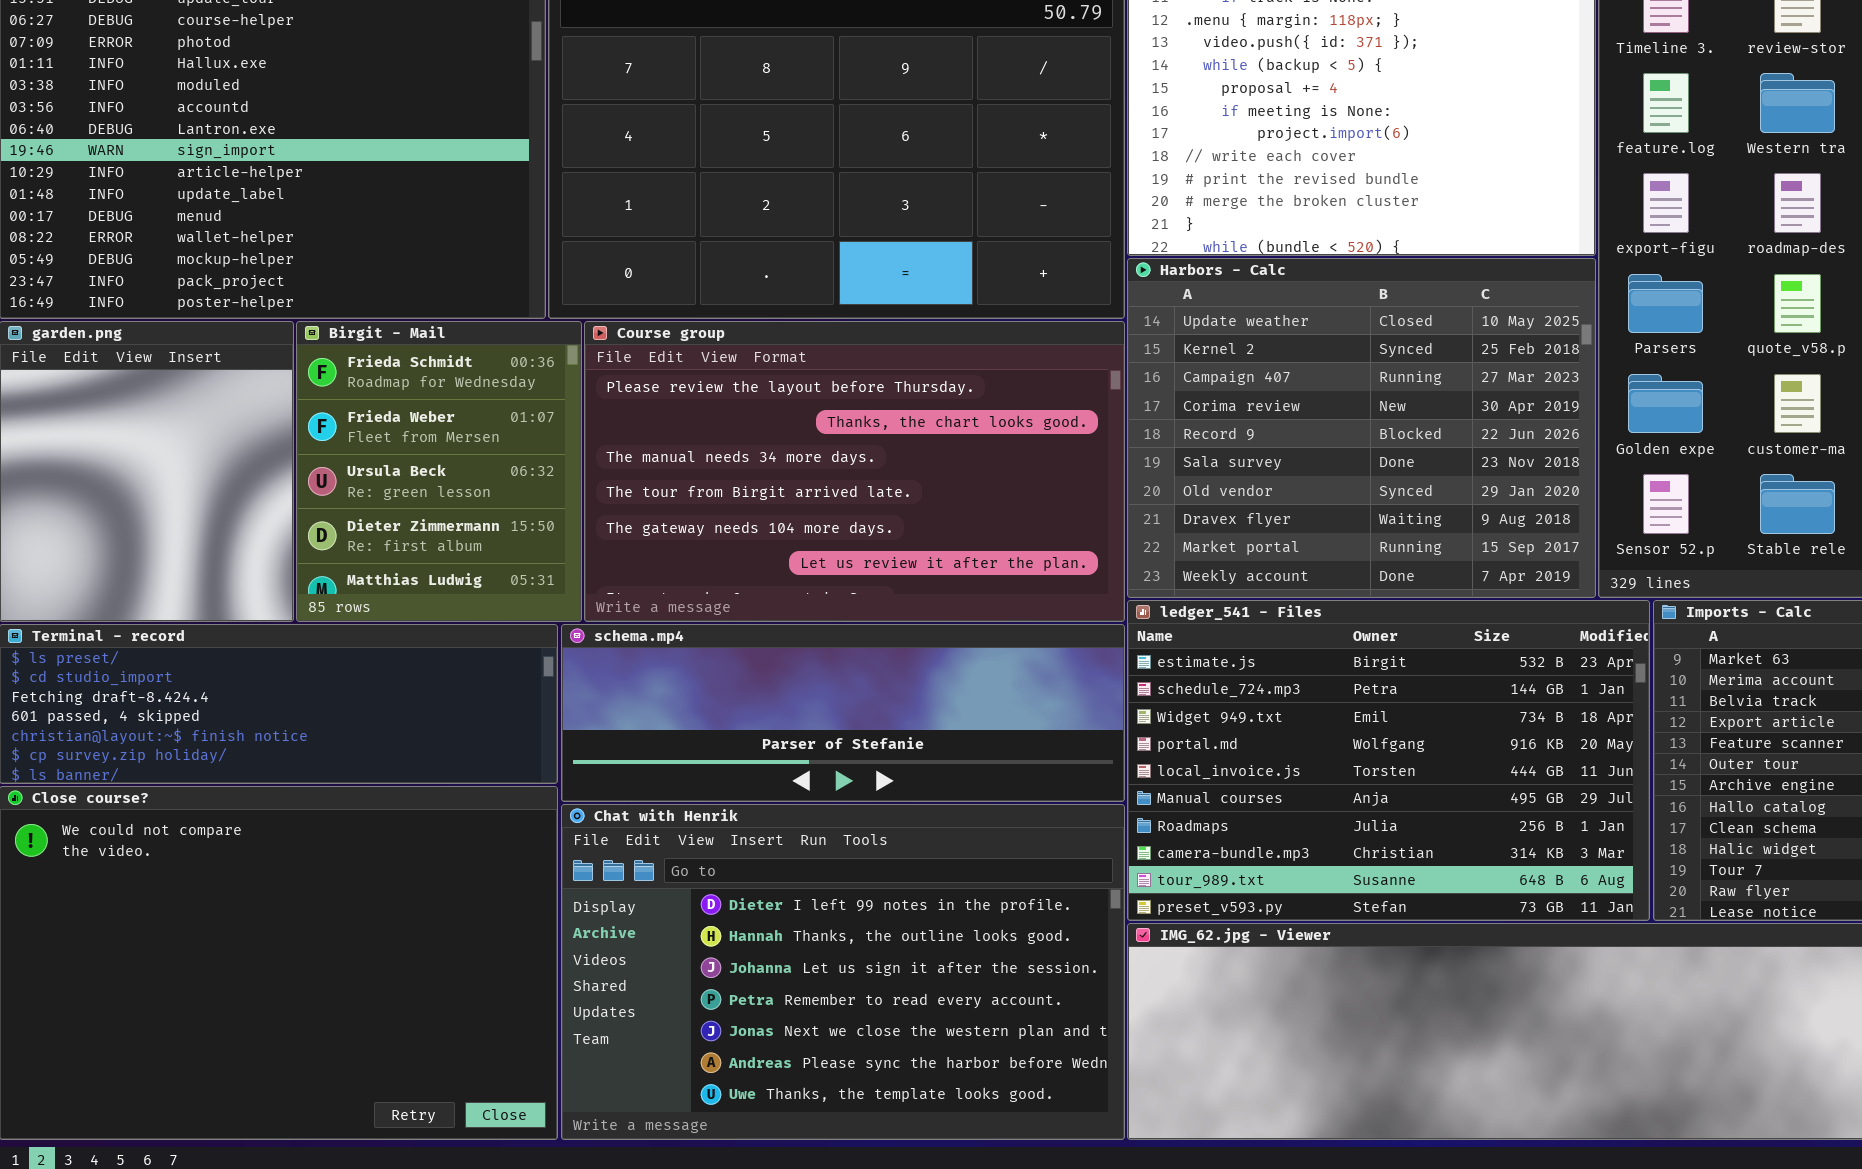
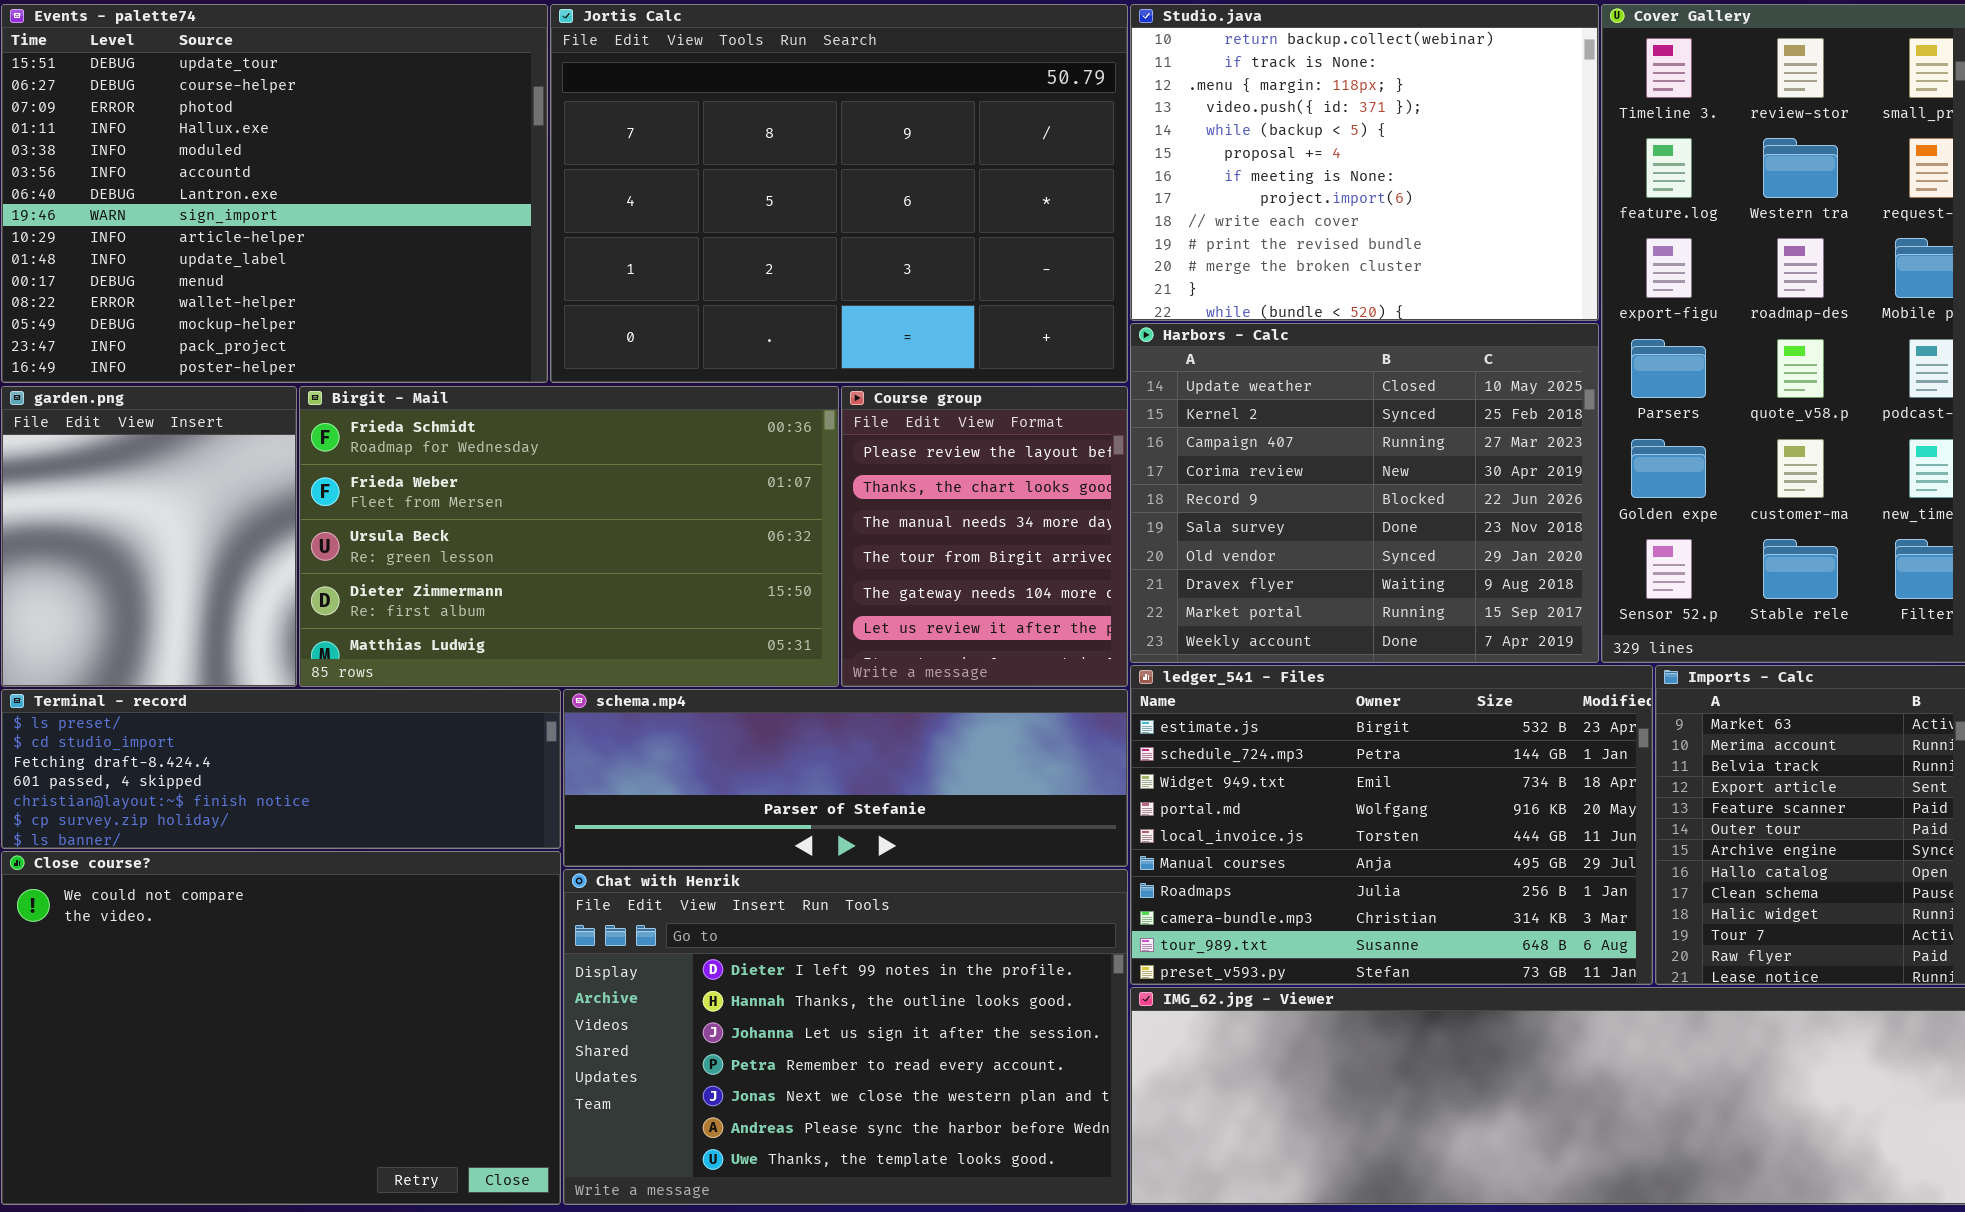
Birgit - Mail: [296,321,582,622] -> [299,386,839,687], resized
Course group: [584,321,1125,622] -> [841,386,1128,687], resized

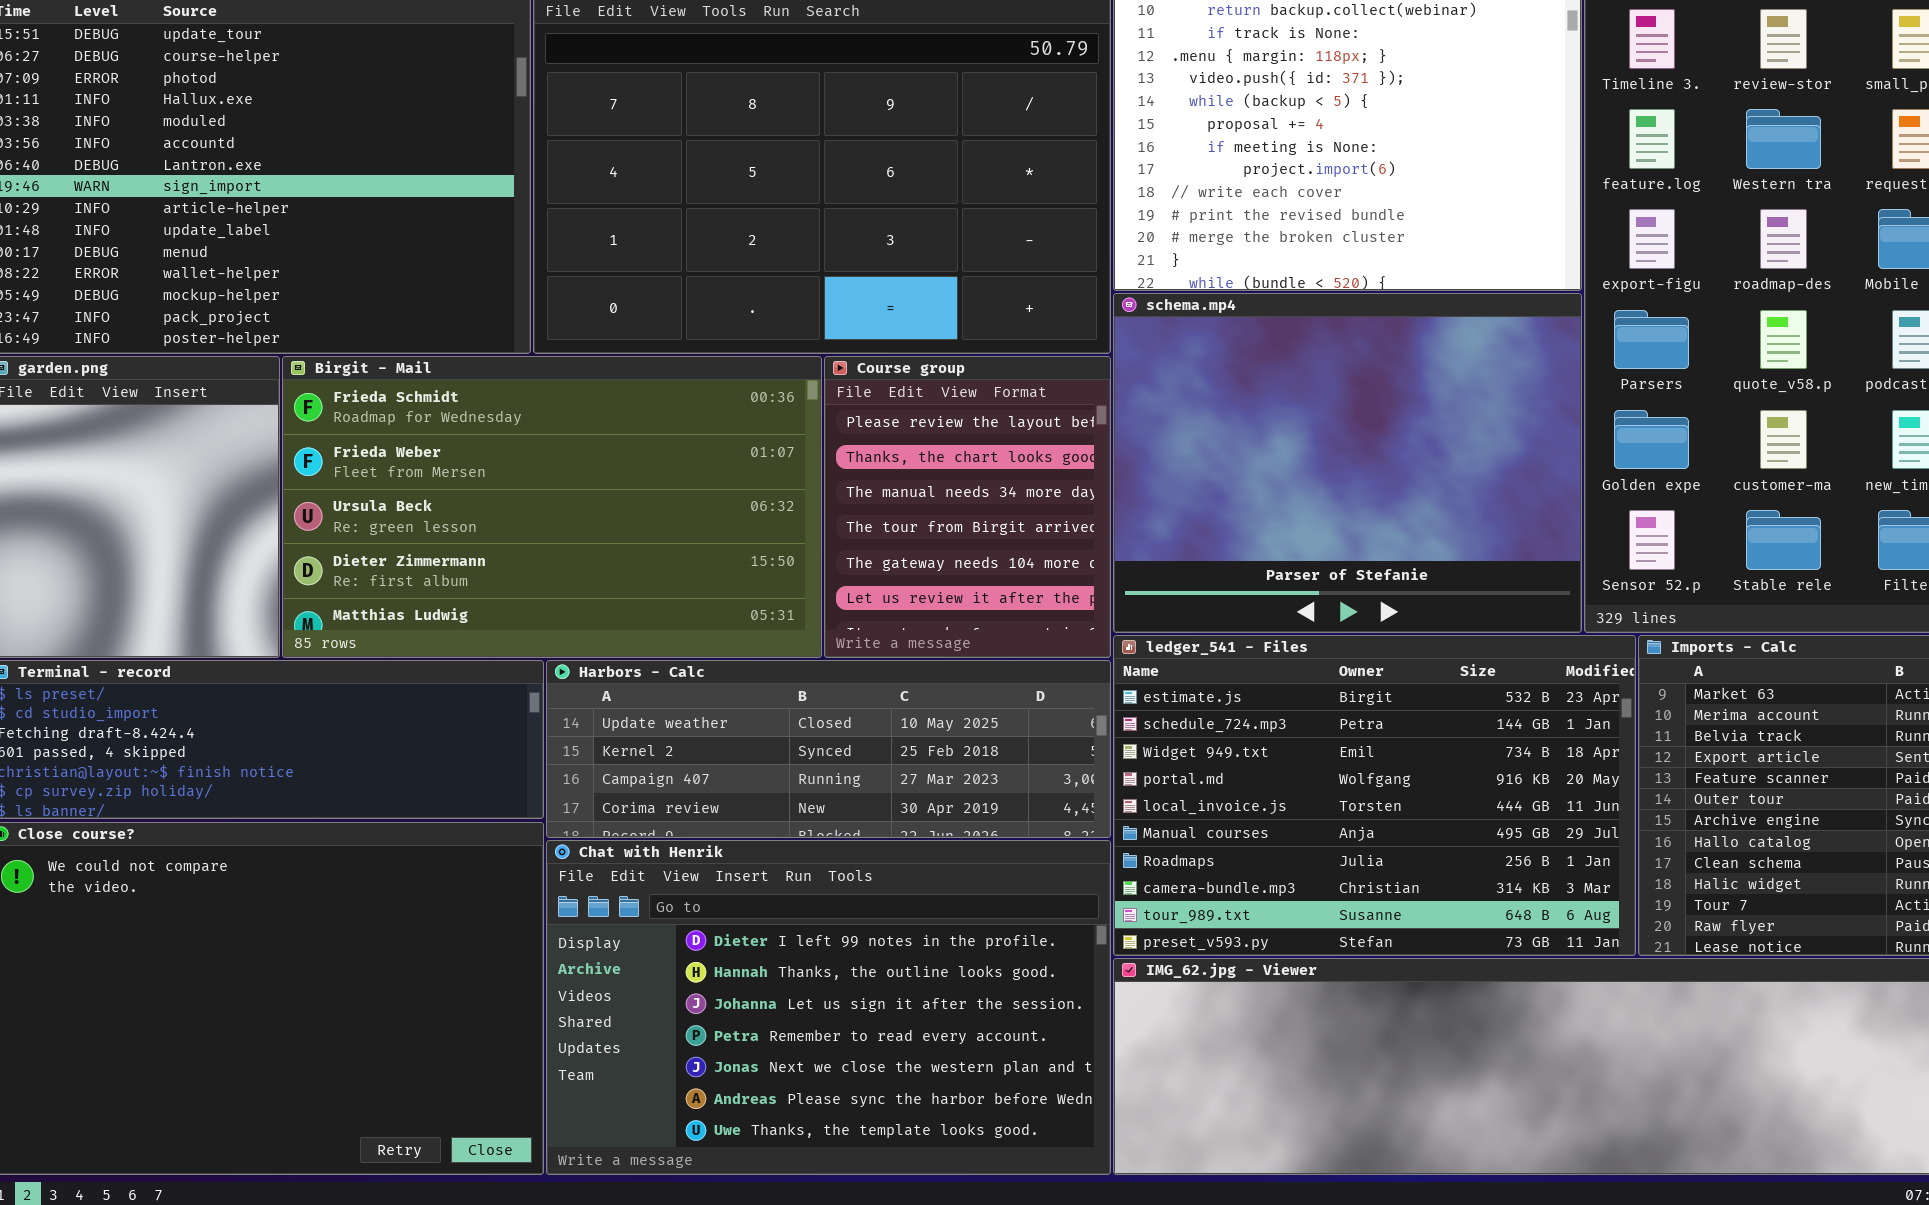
Harbors - Calc: [1130,323,1599,663] -> [546,660,1111,838], moved, resized
schema.mp4: [563,689,1128,867] -> [1113,293,1582,633], moved, resized

